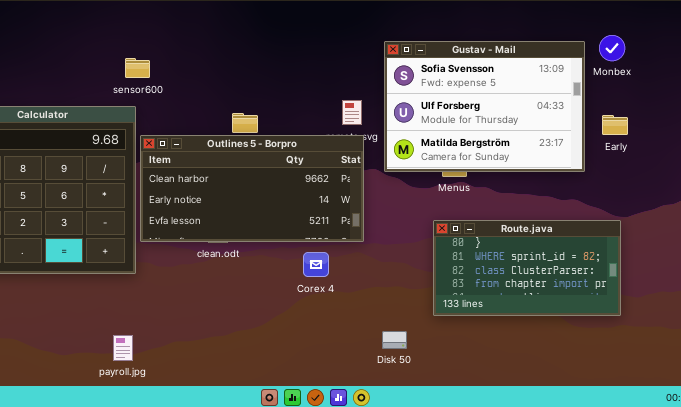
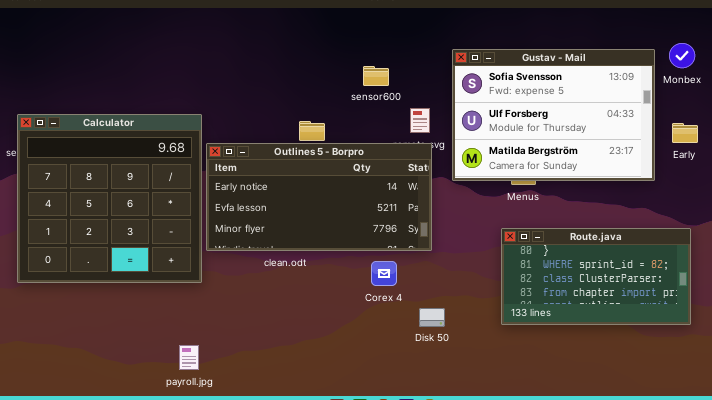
sensor600: [125,58,150,78] -> [363,66,389,86], moved
Outlines 5 - Borpro: [140,135,364,242] -> [206,143,432,251], scrolled down 1 row
Disk 50: [382,331,407,349] -> [419,308,445,327], moved

